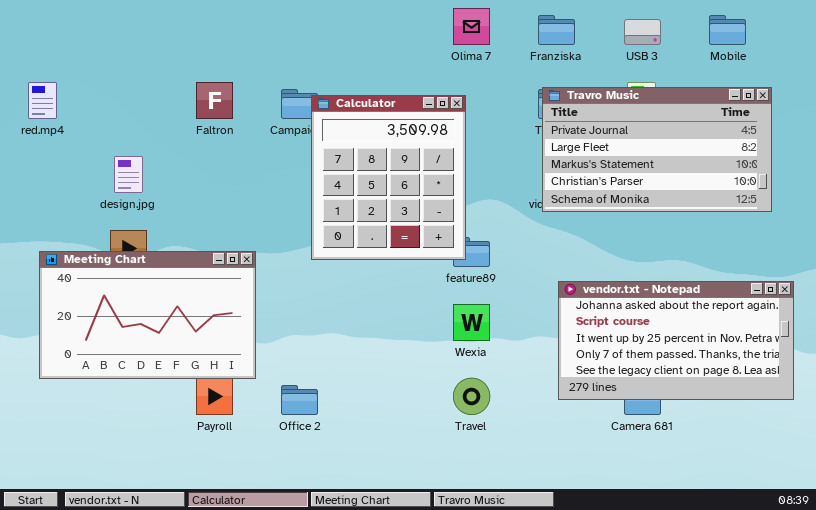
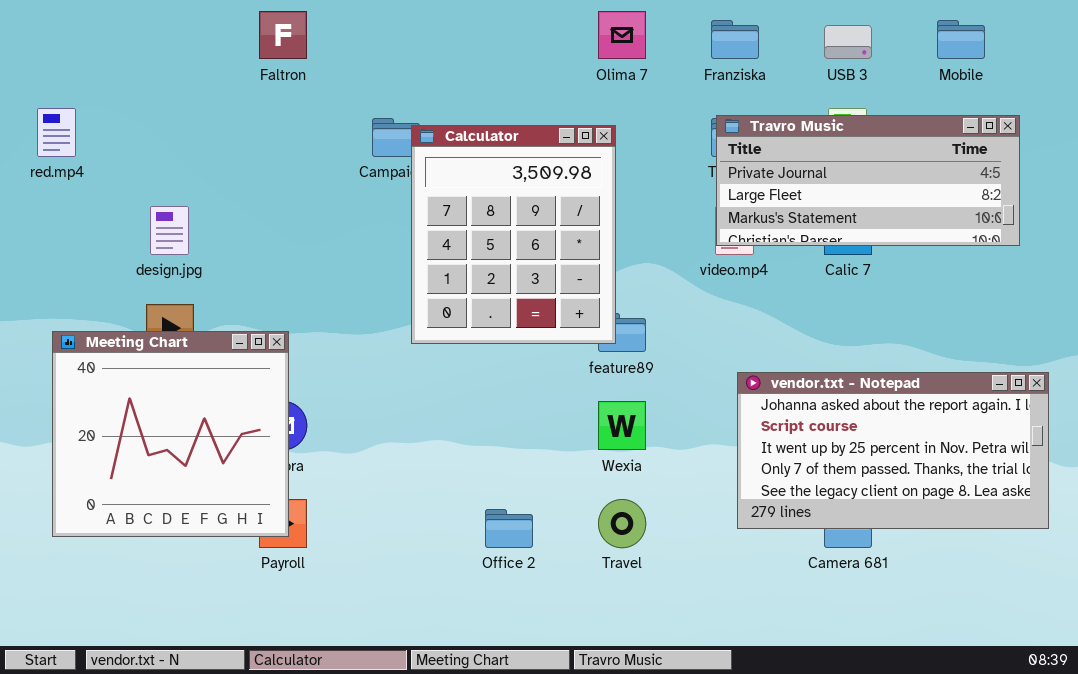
Faltron: [196,82,233,119] -> [259,11,307,59], moved
Travro Music: [542,87,772,212] -> [716,115,1020,246], resized
Meeting Chart: [39,251,256,379] -> [52,331,289,537], resized
Office 2: [281,385,318,415] -> [485,509,533,548], moved

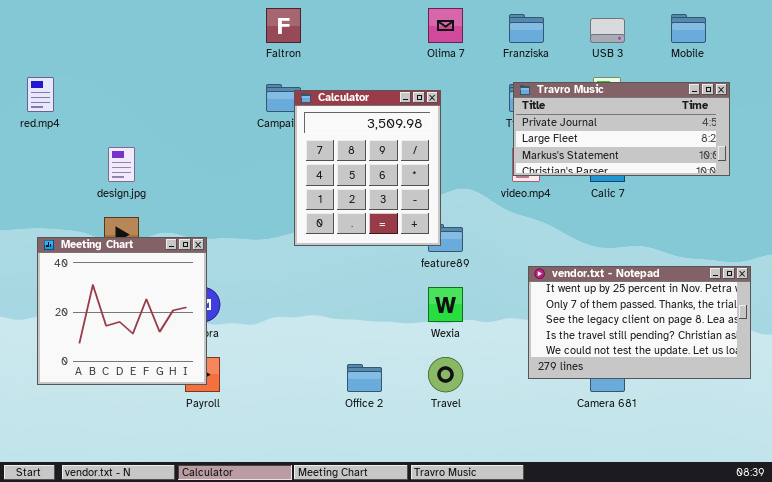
Faltron: [259,11,307,59] -> [266,8,301,43], moved
vendor.txt - Notepad: [737,372,1049,529] -> [528,266,751,379], scrolled down 2 rows

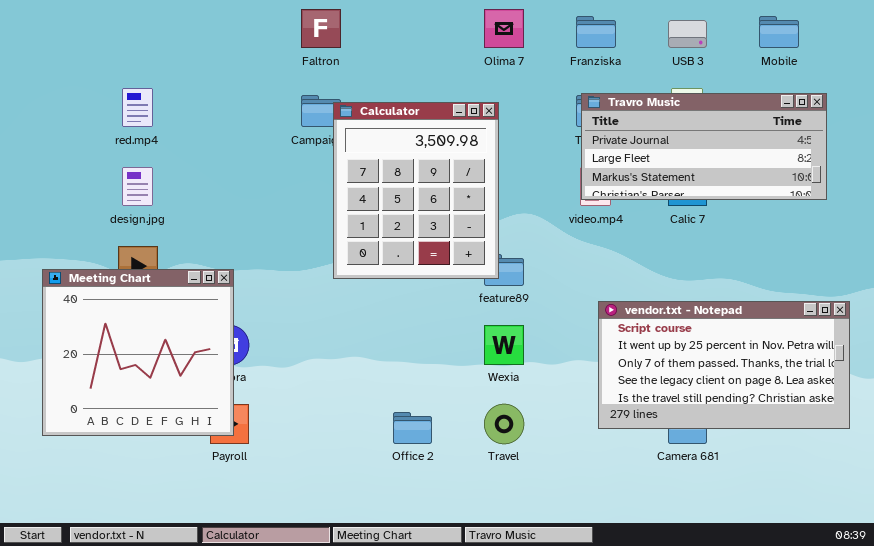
red.mp4: [27,77,54,112] -> [122,88,153,127], moved
vendor.txt - Notepad: [528,266,751,379] -> [598,301,850,429], scrolled up 1 row

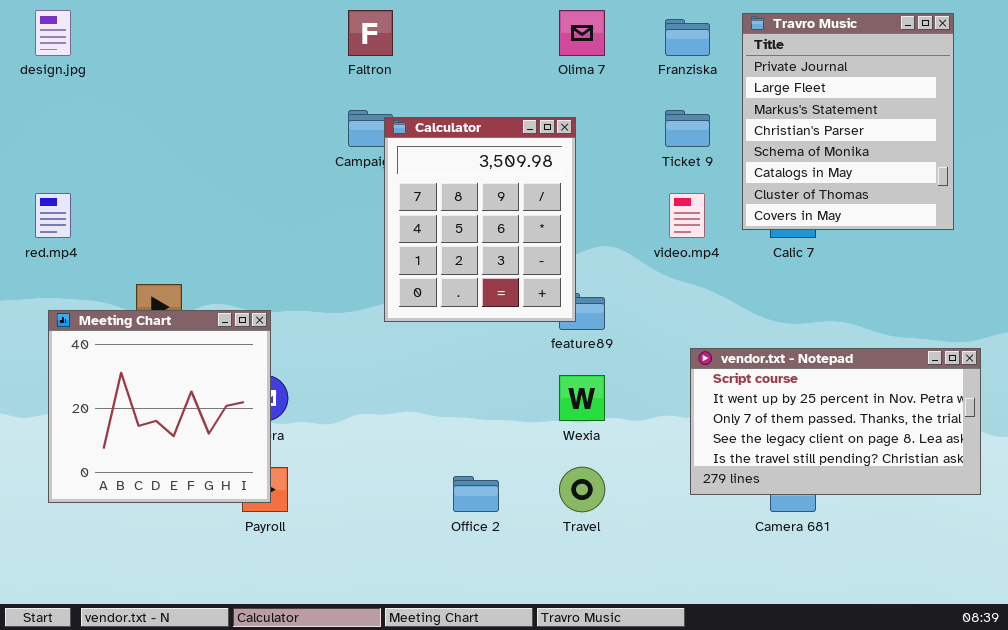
red.mp4: [122,88,153,127] -> [35,193,71,238], moved
Travro Music: [581,93,827,200] -> [742,13,954,230], resized
design.jpg: [122,167,153,206] -> [35,10,71,56], moved

